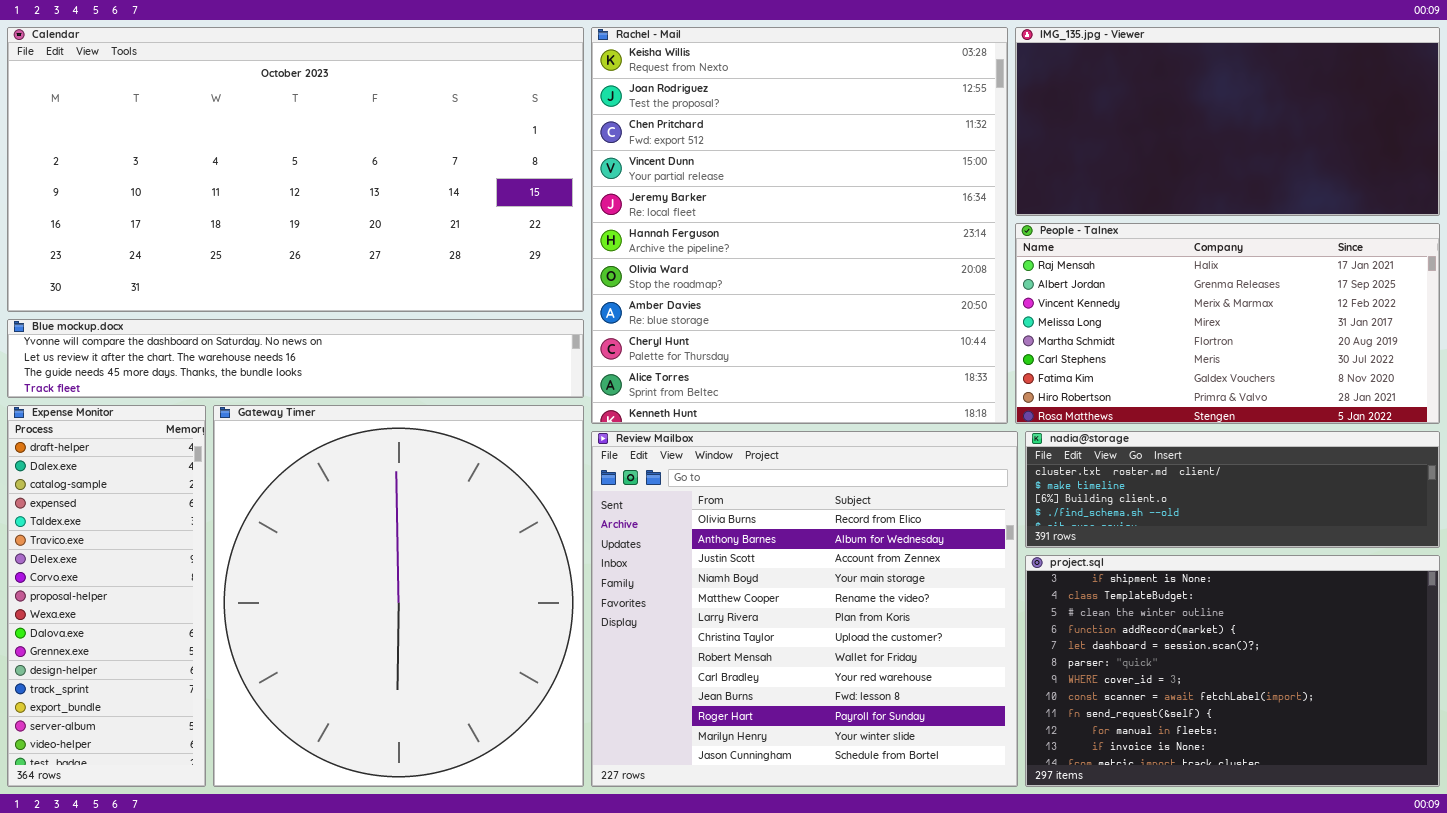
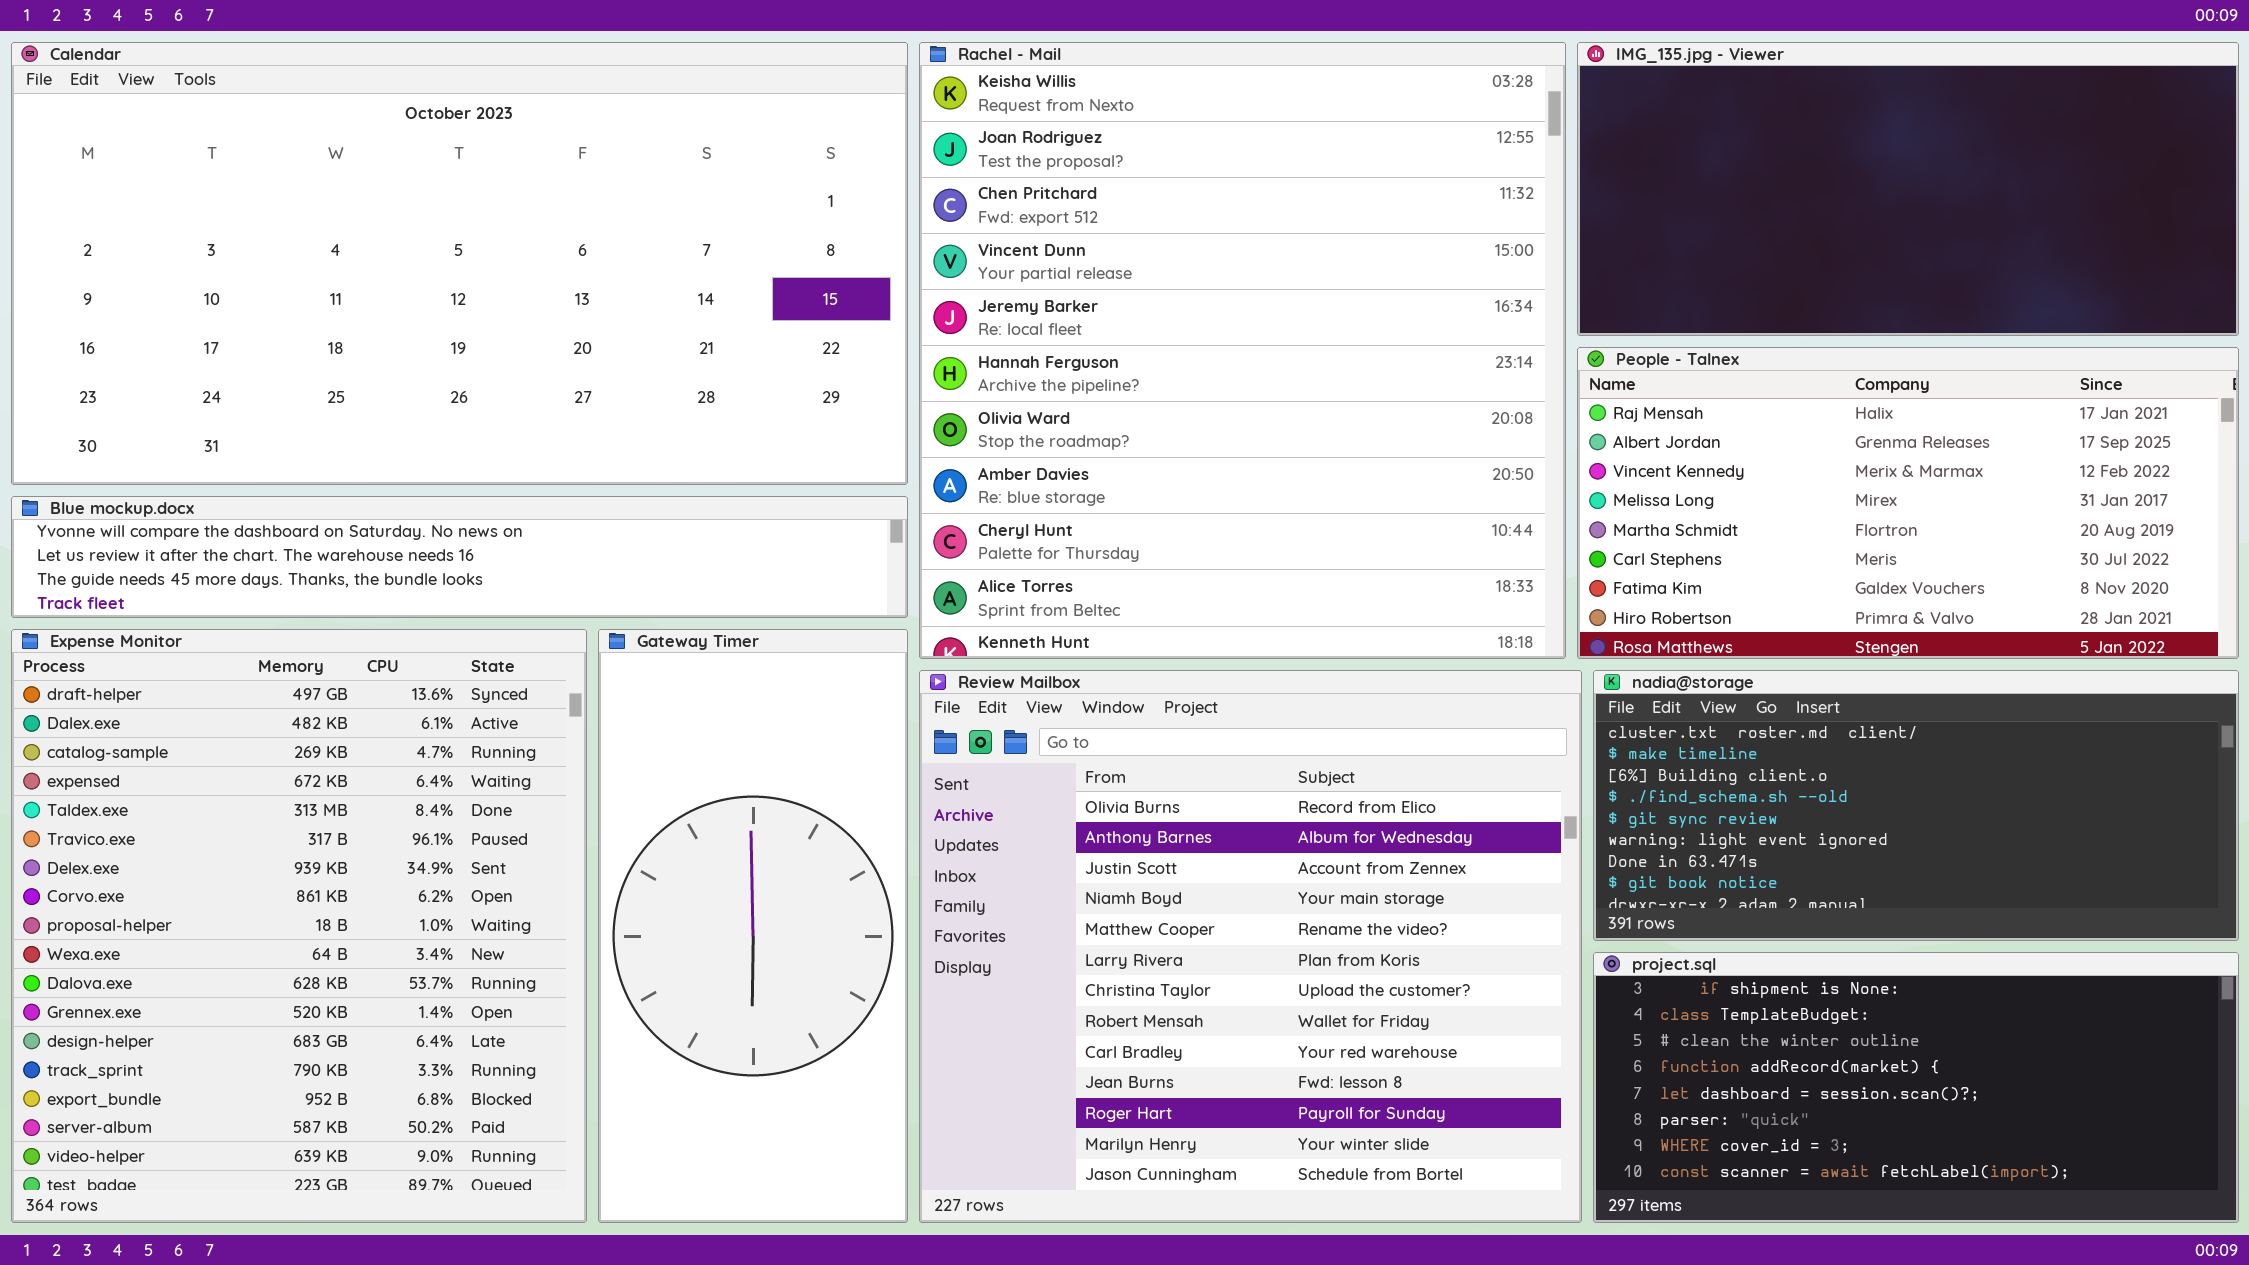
Expense Monitor: [7,405,206,787] -> [11,629,587,1223], resized
Gateway Timer: [213,405,584,787] -> [598,629,908,1223], resized
nadia@storage: [1025,431,1440,548] -> [1593,670,2239,941], resized
project.sql: [1025,555,1440,787] -> [1593,952,2239,1223], resized

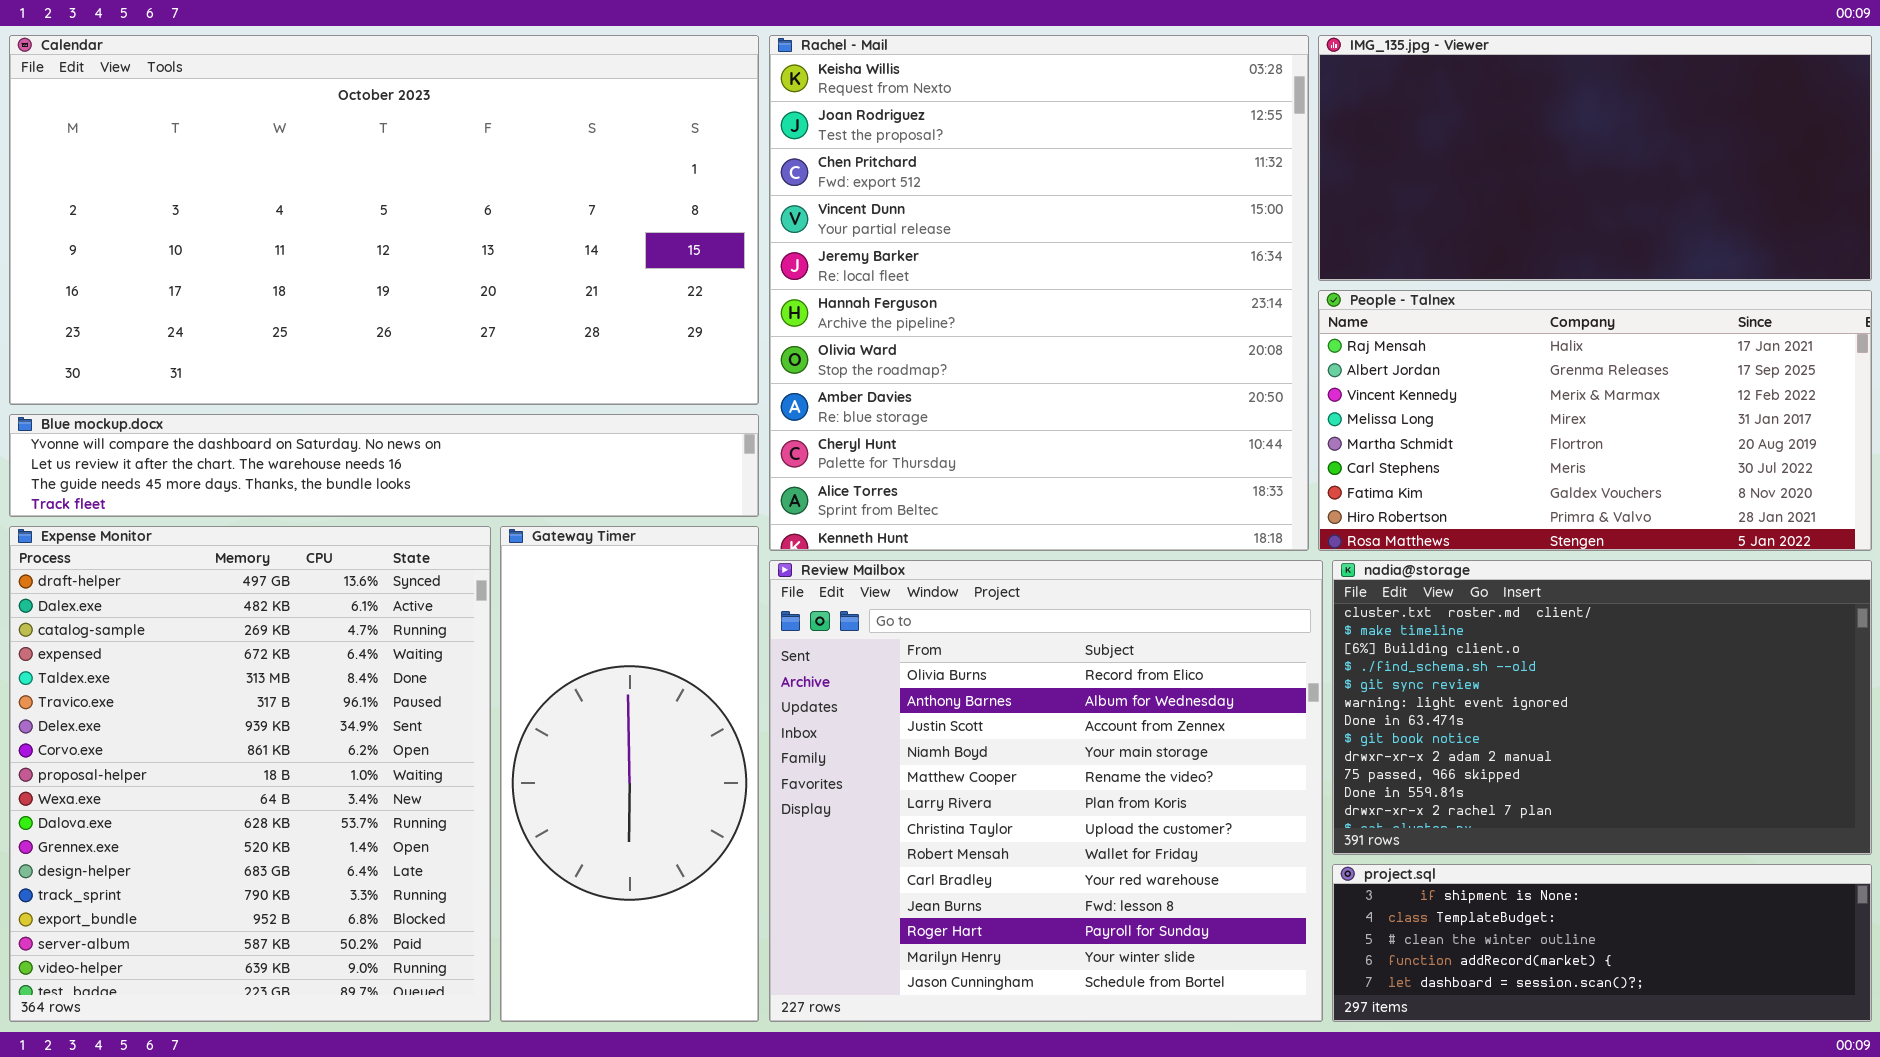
nadia@storage: [1593,670,2239,941] -> [1332,560,1872,855], resized
project.sql: [1593,952,2239,1223] -> [1332,864,1872,1022], resized

